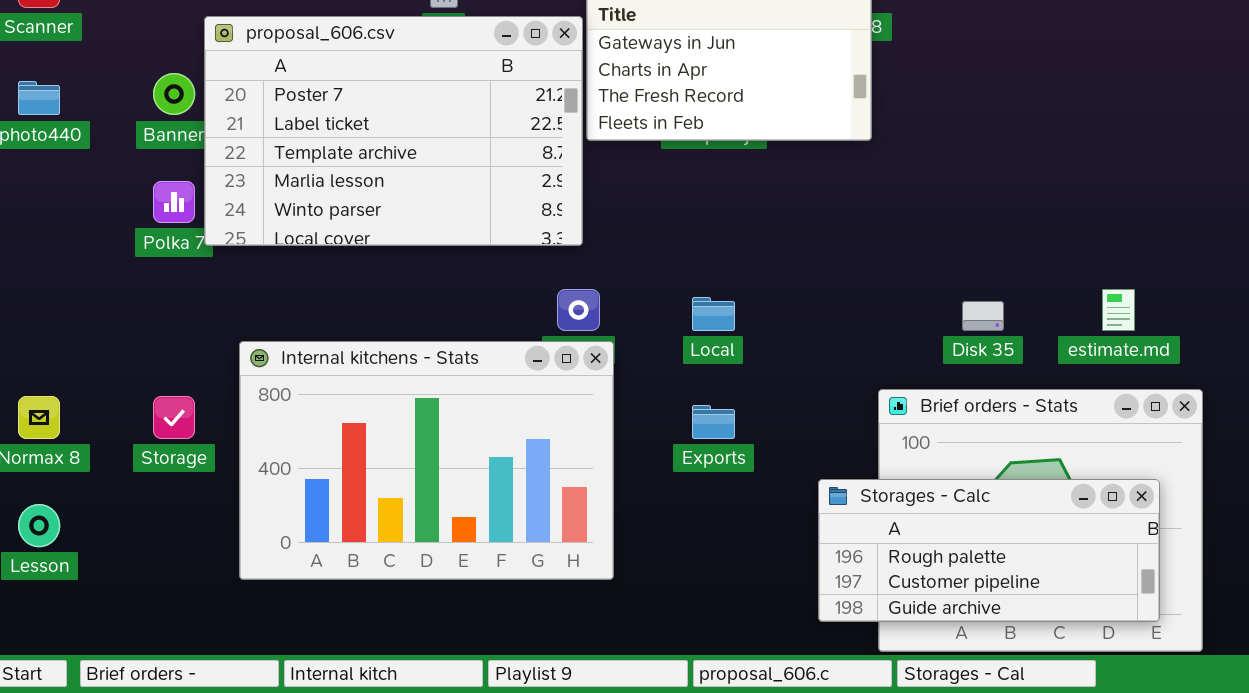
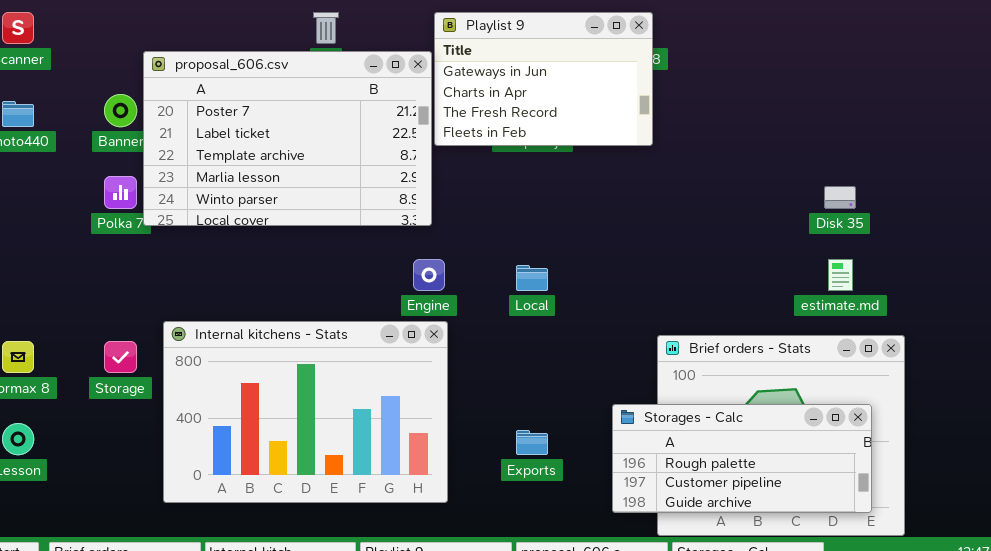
Disk 35: [962,301,1004,331] -> [824,186,856,209], moved
Internal kitchens - Stats: [239,341,614,580] -> [163,321,448,503], moved
Exports: [692,405,735,439] -> [516,430,548,455], moved

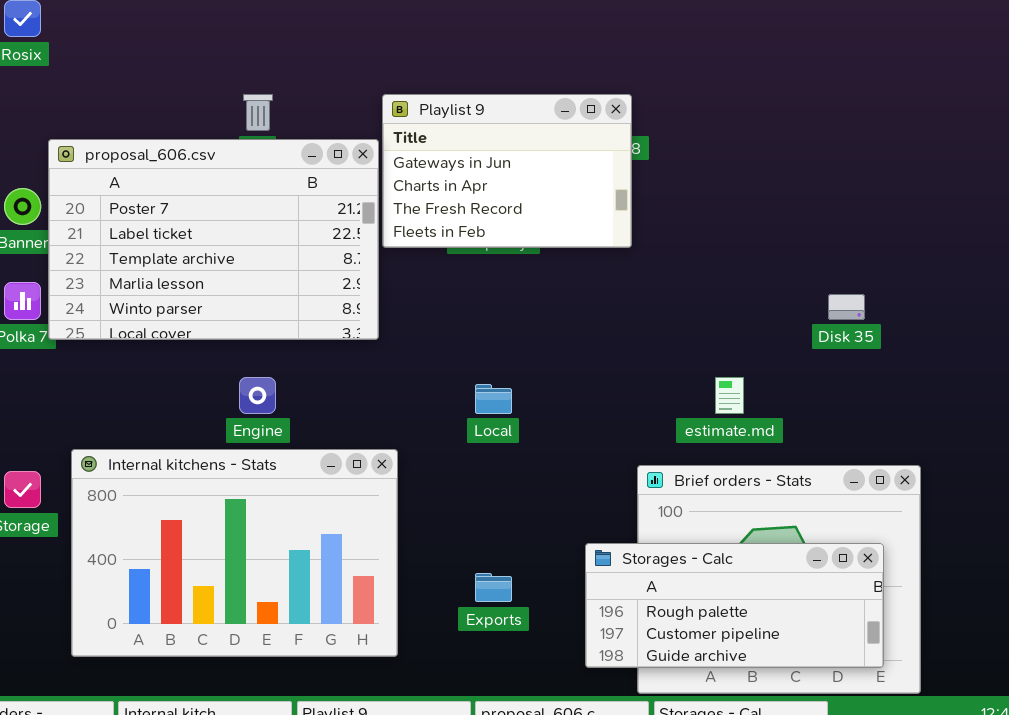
Engine: [413,259,445,291] -> [239,377,276,414], moved
estimate.md: [828,259,853,291] -> [715,377,744,414], moved

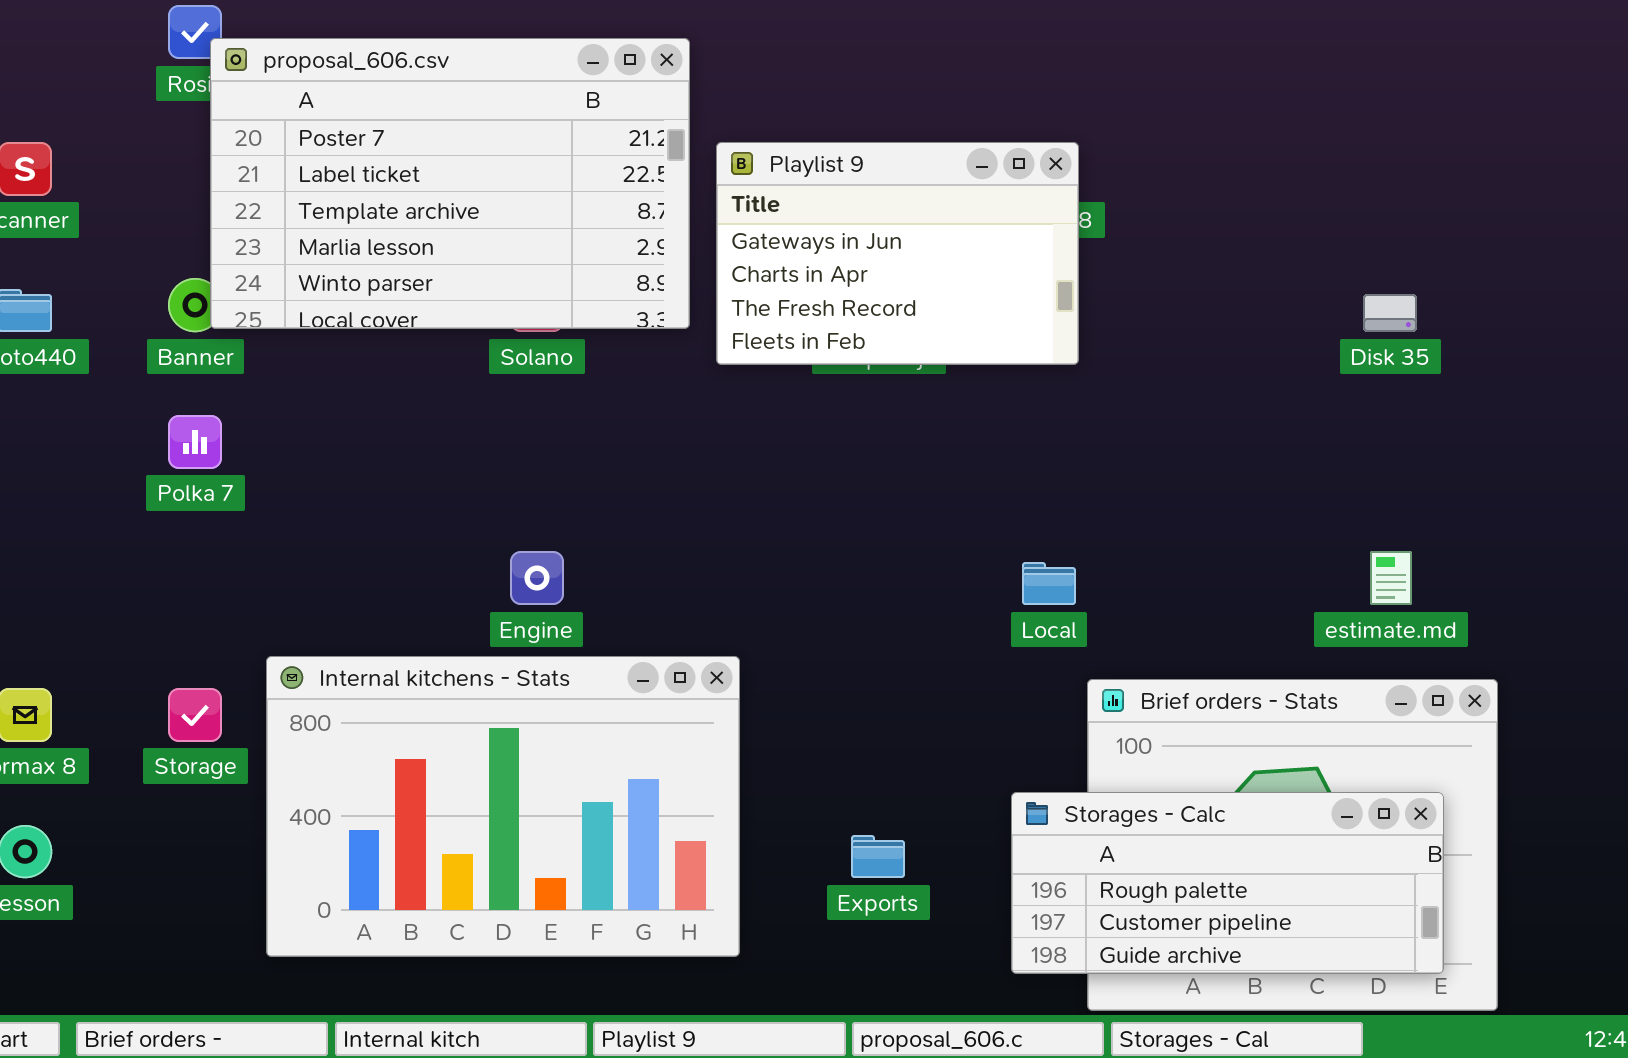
proposal_606.csv: [48,139,379,340] -> [210,38,690,329], moved
Disk 35: [828,294,865,320] -> [1363,294,1417,332], moved
estimate.md: [715,377,744,414] -> [1370,551,1412,605], moved
Local: [475,384,512,414] -> [1022,562,1076,605], moved

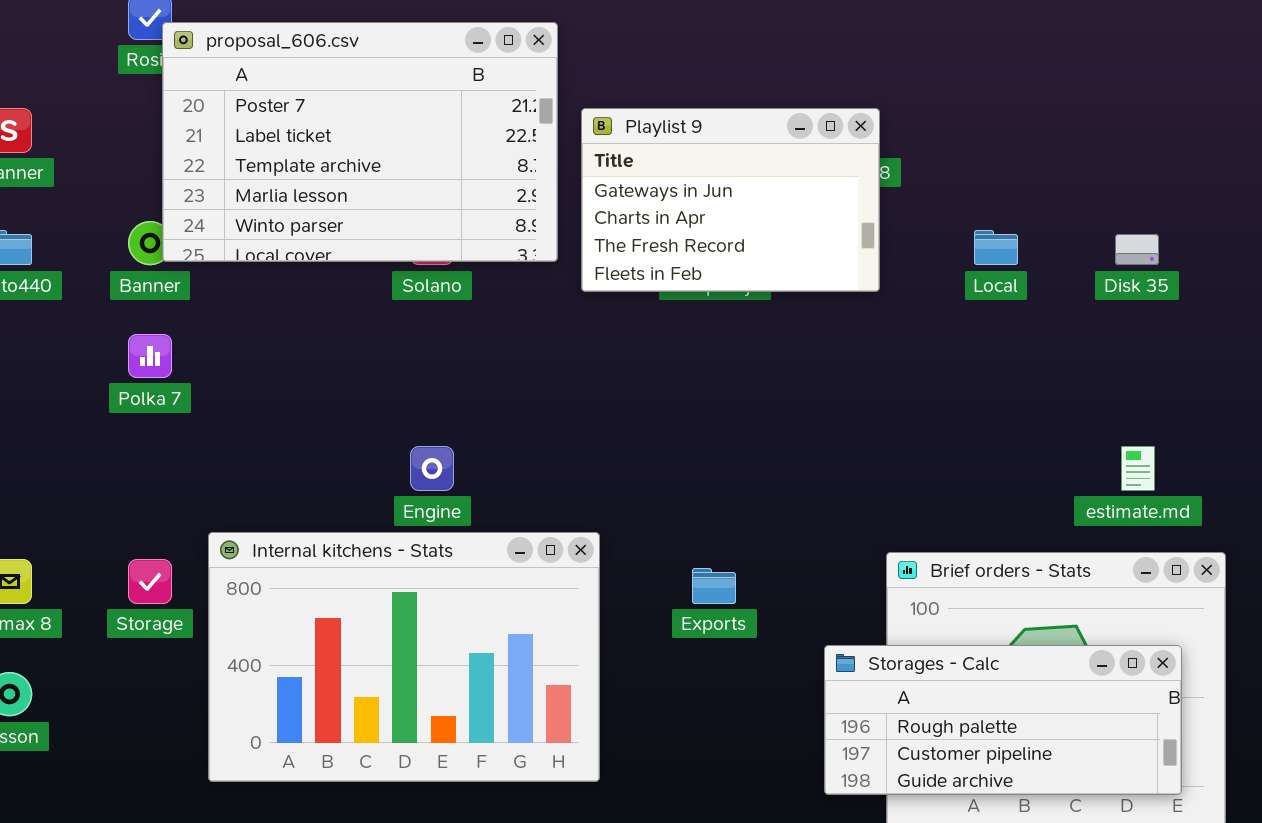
Local: [1022,562,1076,605] -> [974,230,1018,265], moved
Exports: [851,835,905,878] -> [692,568,736,604], moved

